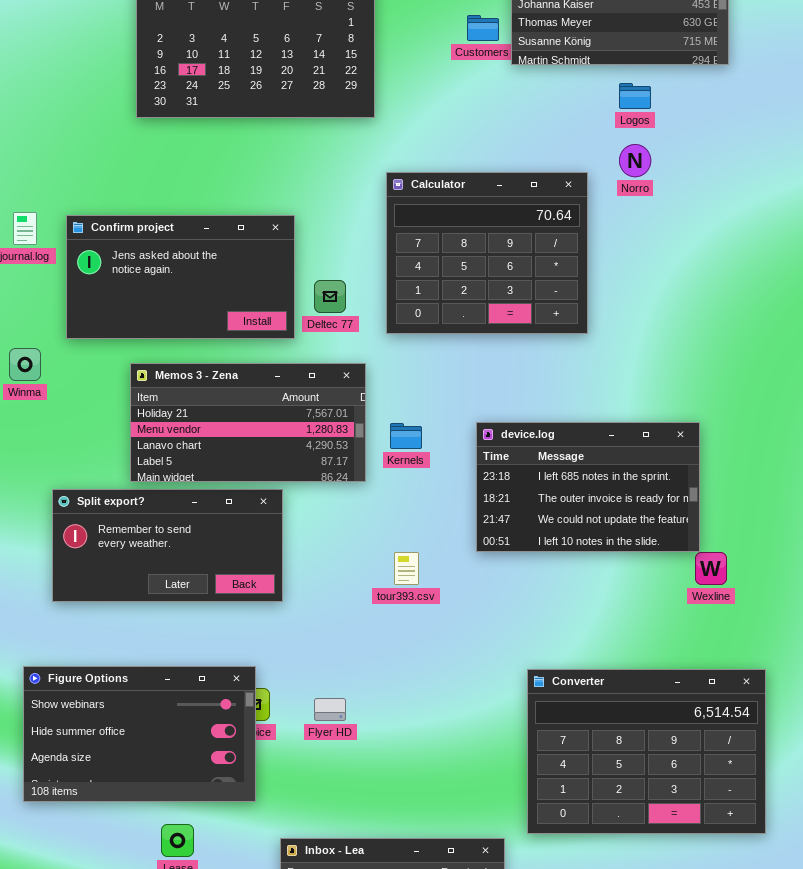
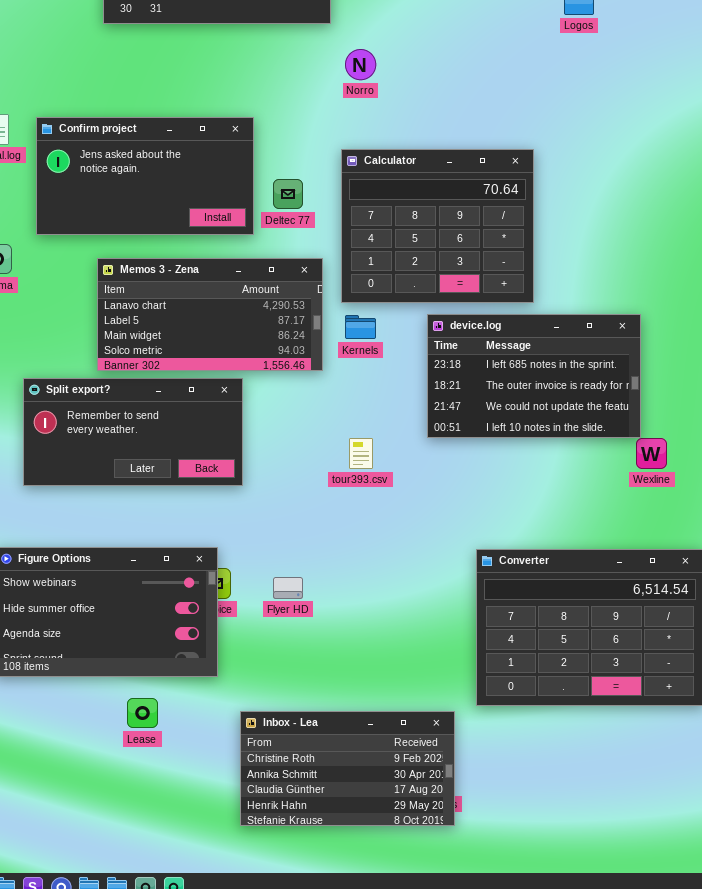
Norro: [619,144,651,177] -> [345,49,376,80], moved
Calculator: [386,172,588,334] -> [341,149,534,303], moved
Memos 3 - Zena: [130,363,366,482] -> [97,258,323,371], scrolled down 2 rows

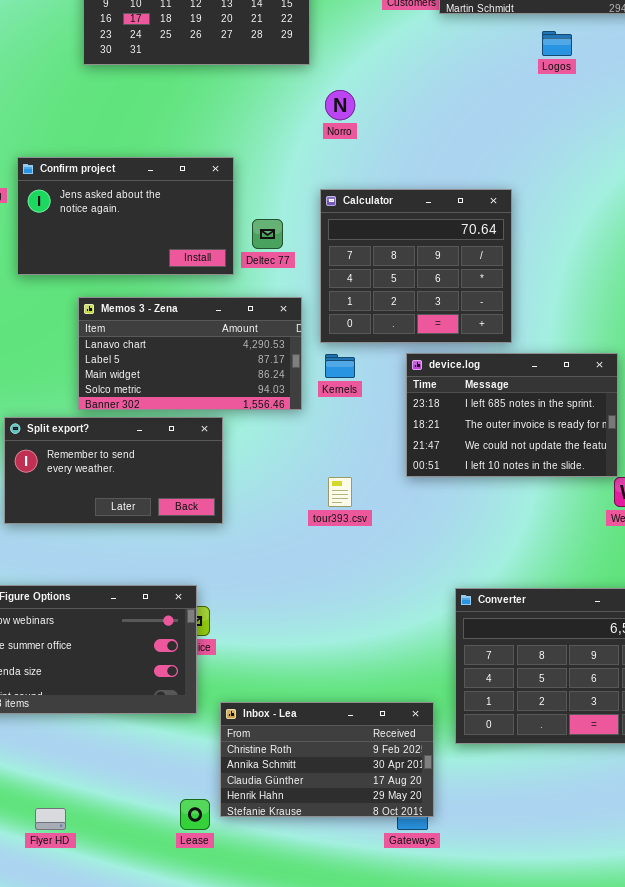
Flyer HD: [273,577,303,599] -> [35,808,66,830], moved
Lease: [127,698,158,728] -> [180,799,210,830], moved
Inbox - Lea: [240,711,455,826] -> [220,702,434,817], moved

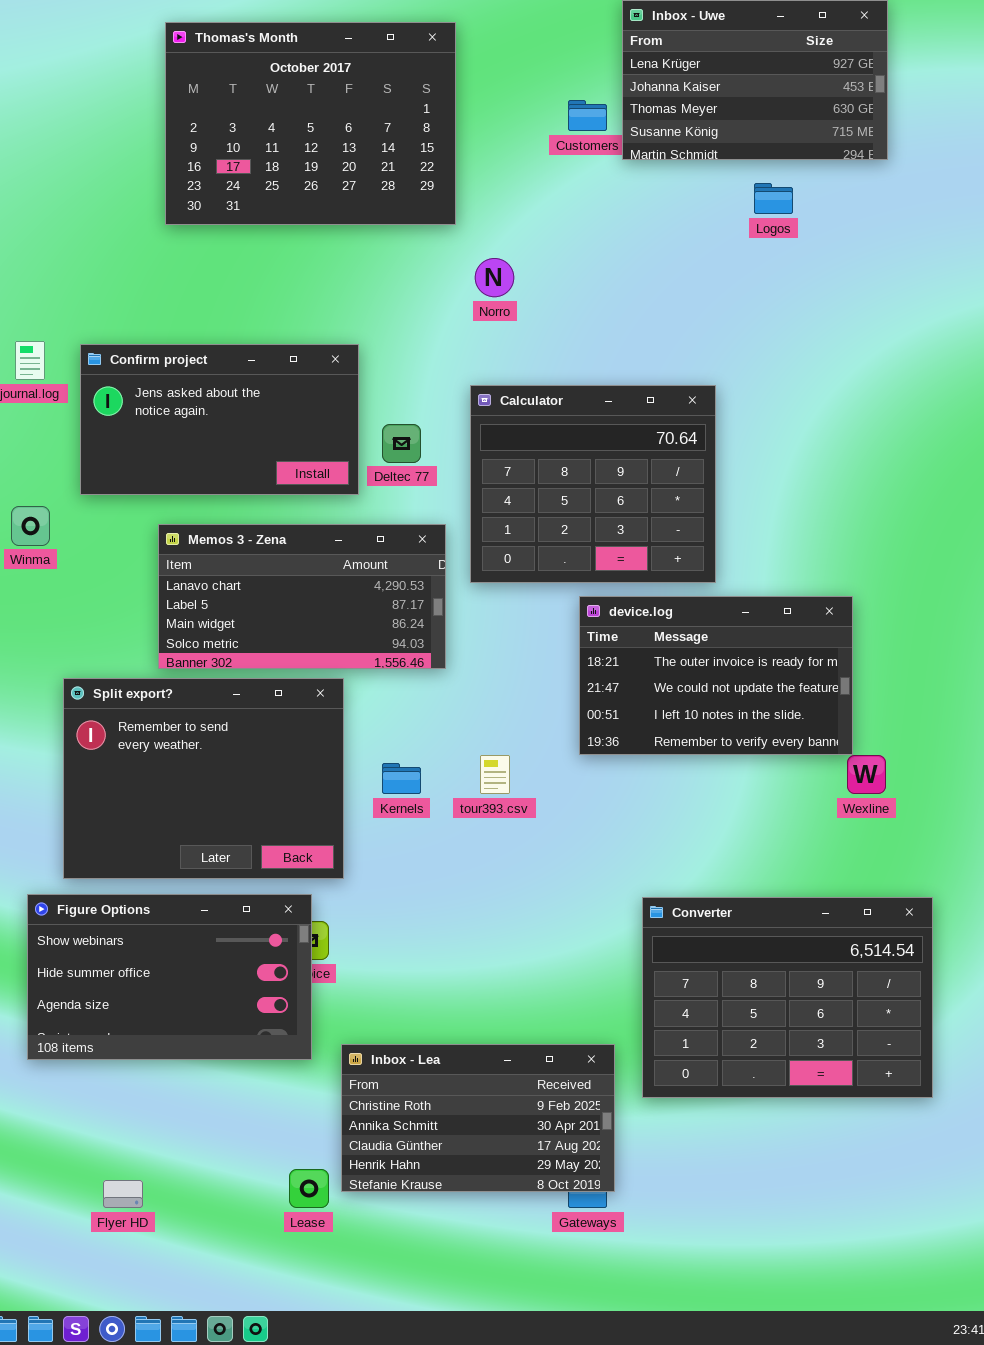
device.log: [406,353,618,477] -> [579,596,853,755], scrolled down 1 row
Kernels: [325,354,355,378] -> [382,763,421,794], moved
Split export?: [4,417,223,524] -> [63,678,344,879], resized

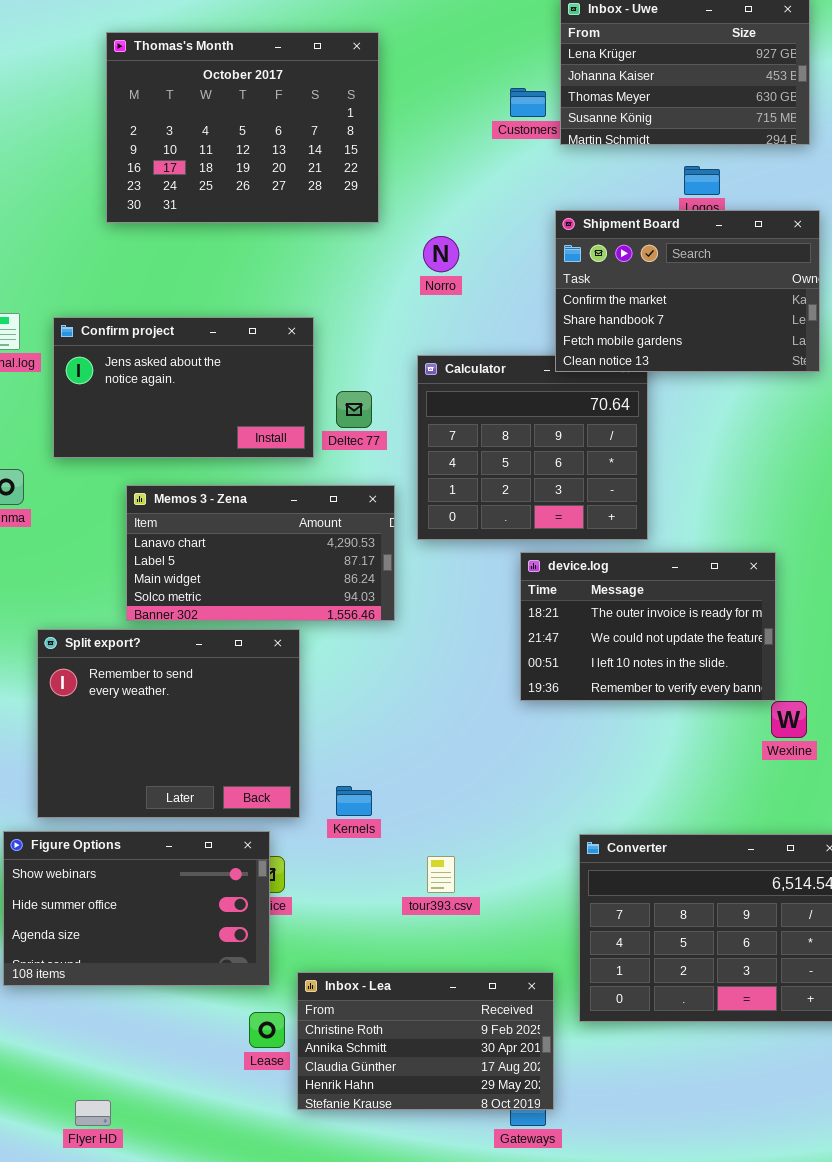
Thomas's Month: [165,22,456,225] -> [106,32,379,223], moved
Shipment Board: none -> [555,210,820,372], opened
tour393.csv: [480,755,510,794] -> [427,856,455,893], moved
Kernels: [382,763,421,794] -> [336,786,372,816], moved
Lease: [289,1169,329,1208] -> [249,1012,285,1048], moved

